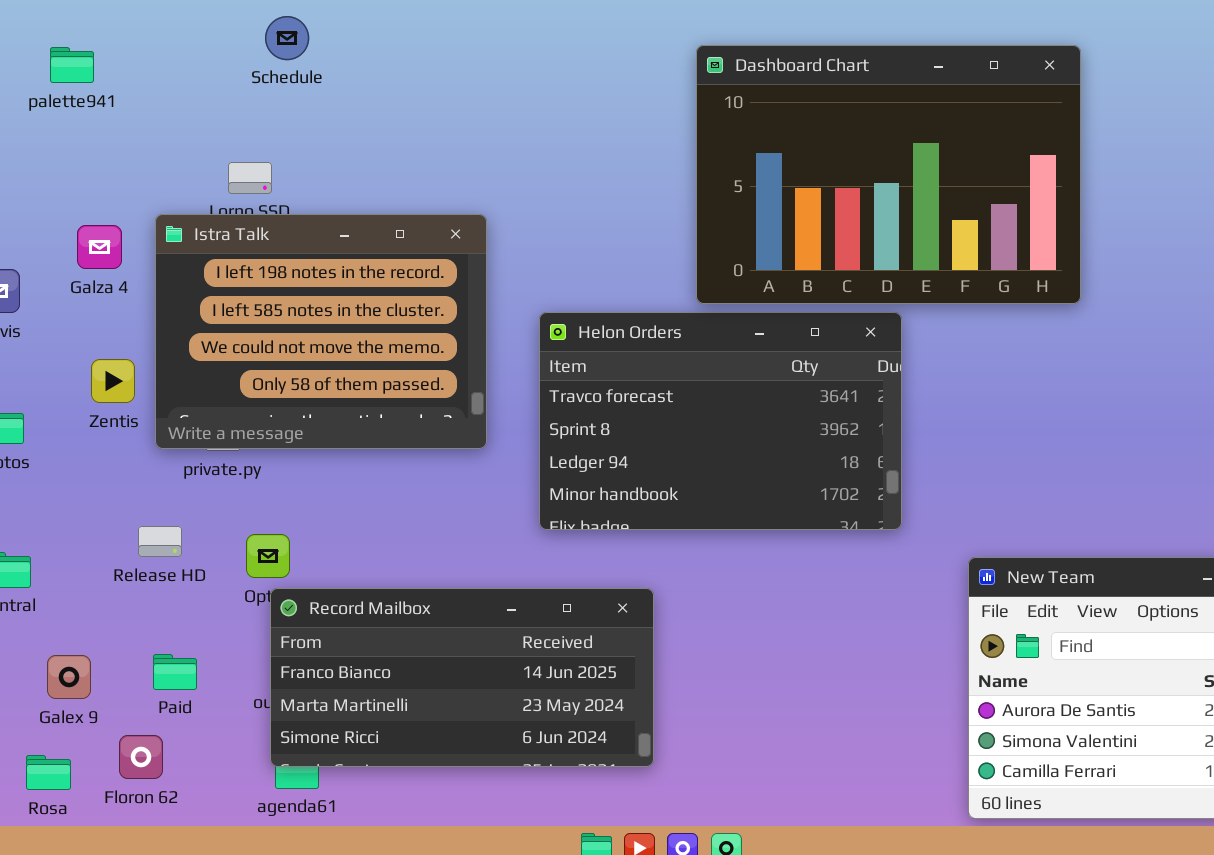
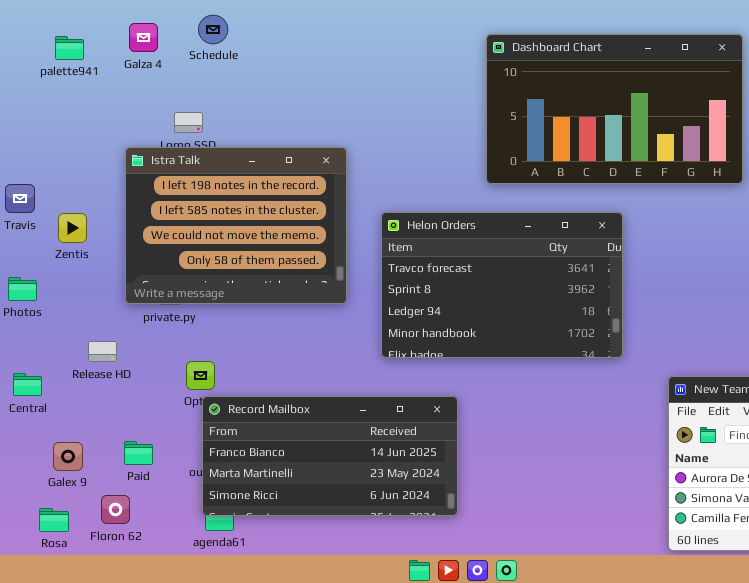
Dashboard Chart: [696,45,1081,304] -> [486,34,743,184], resized
Galza 4: [77,225,122,269] -> [129,23,158,52], moved
Zentis: [91,359,135,403] -> [58,213,87,243], moved
Release HD: [138,526,182,557] -> [88,341,117,362], moved

